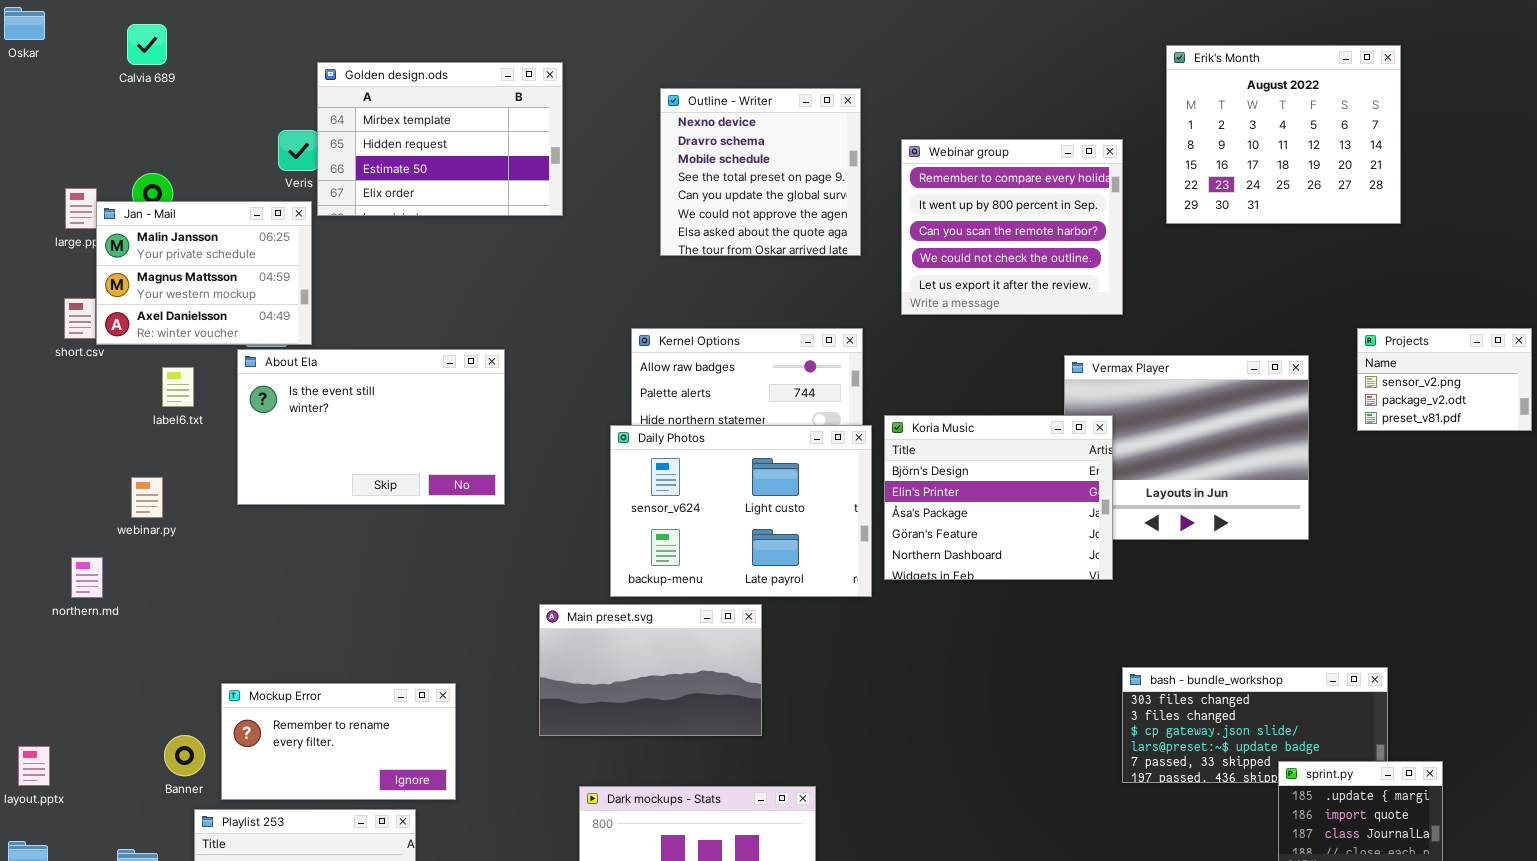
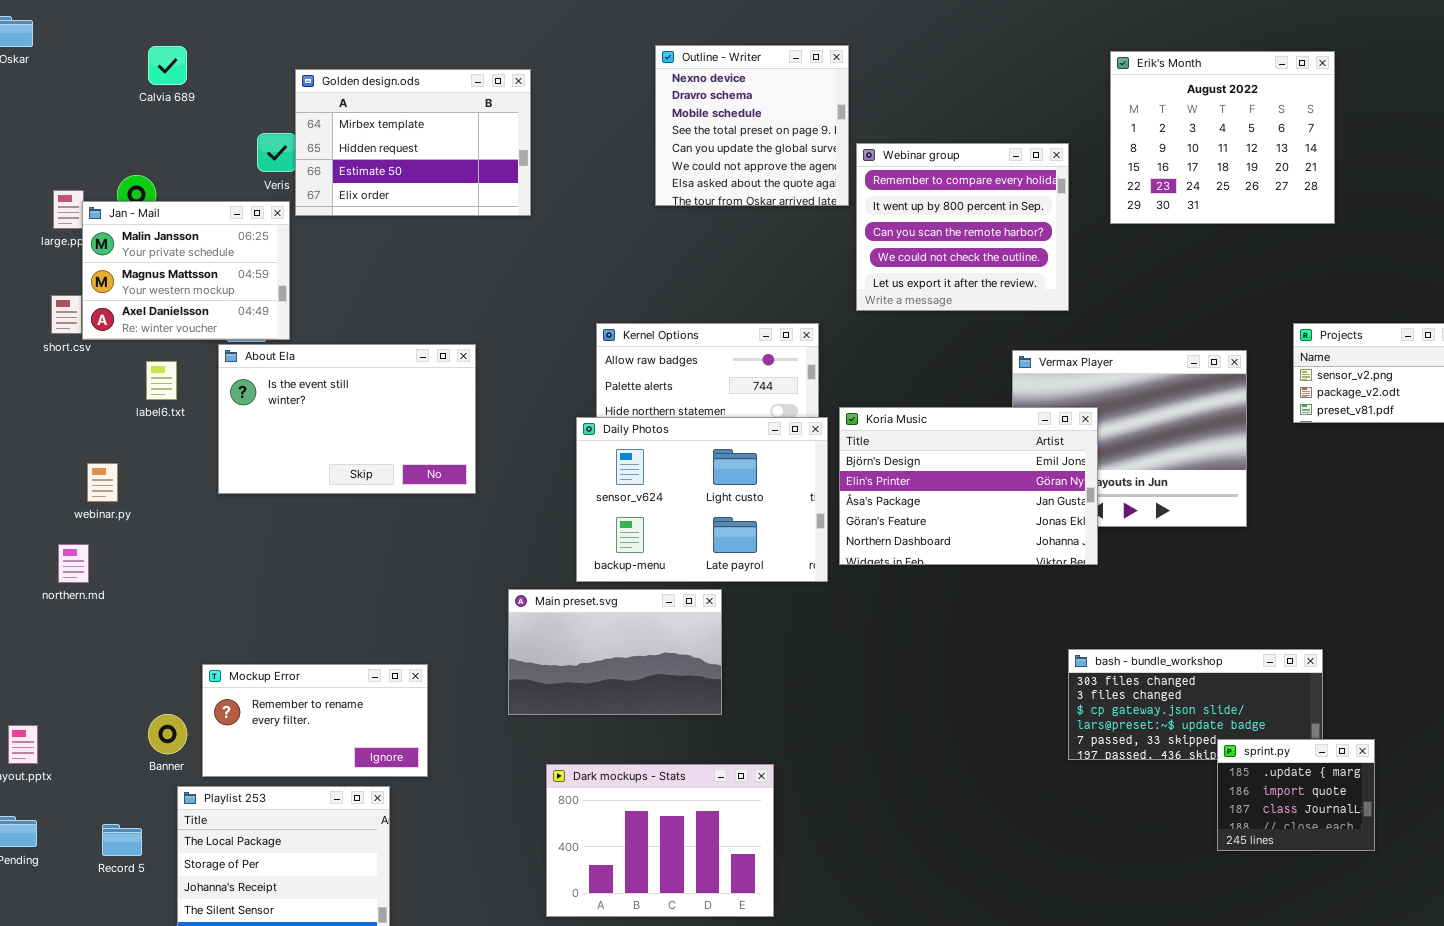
Calvia 689: [127,24,167,65] -> [148,46,187,85], moved
Outline - Writer: [660,88,861,256] -> [655,45,849,206], moved
Koria Music: [884,415,1113,580] -> [839,407,1098,565], resized
webinar.py: [131,477,163,518] -> [87,463,118,502], moved

